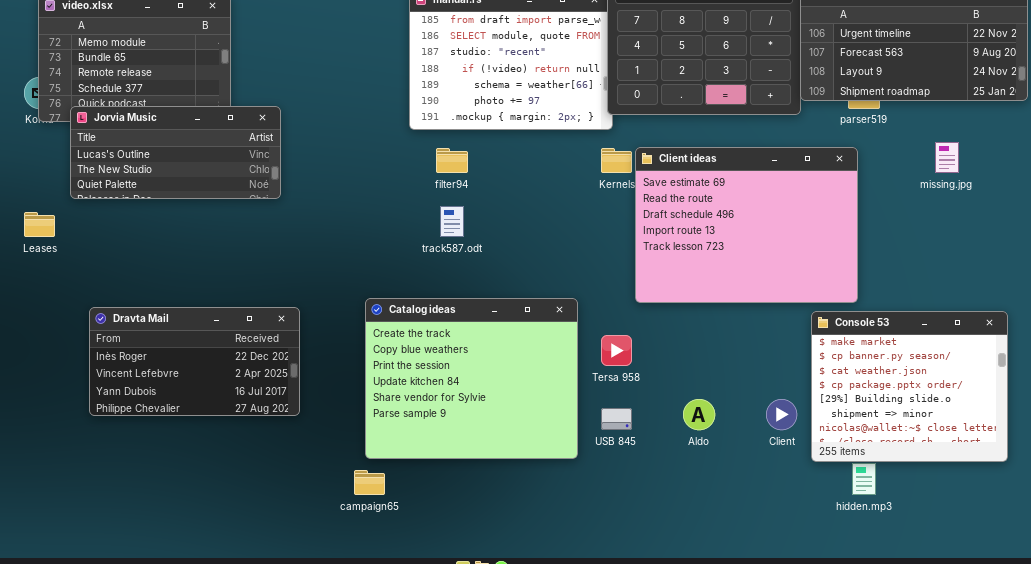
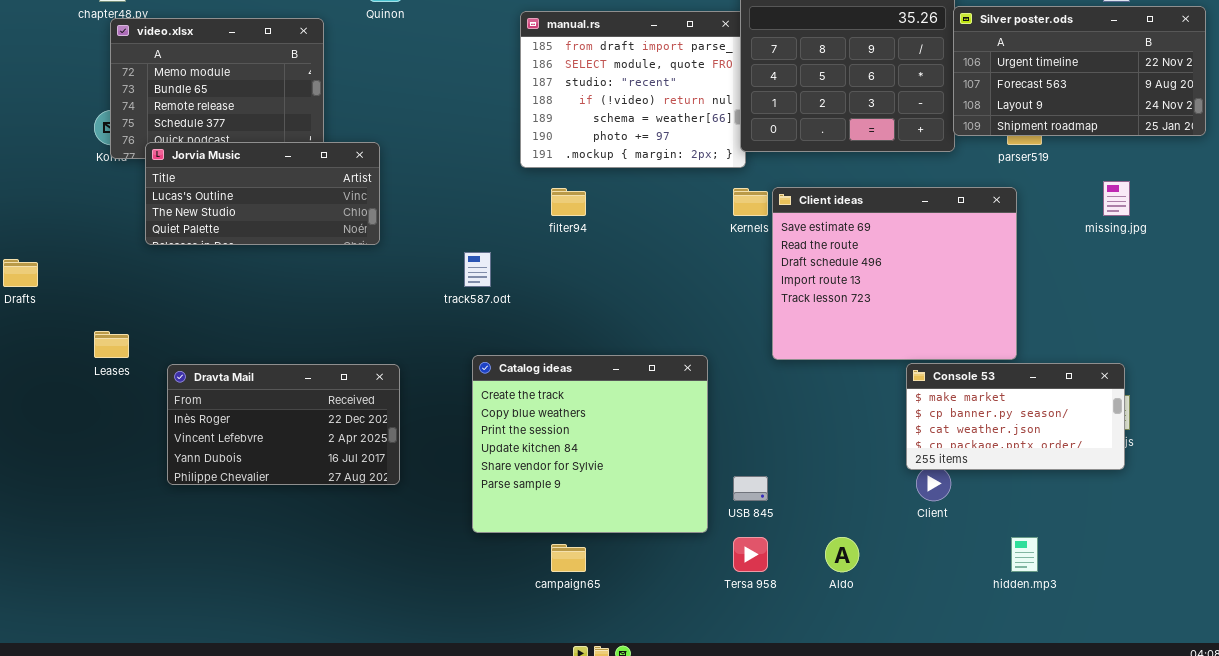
track587.odt: [440,206,464,237] -> [464,252,491,287], moved
Leases: [24,212,55,237] -> [94,331,129,358], moved
Console 53: [811,311,1008,462] -> [906,363,1125,470], moved, resized
Tersa 958: [601,335,632,366] -> [733,537,768,572], moved
Aldo: [683,399,715,430] -> [825,537,859,572], moved
campaign65: [354,470,385,495] -> [551,544,586,572], moved

